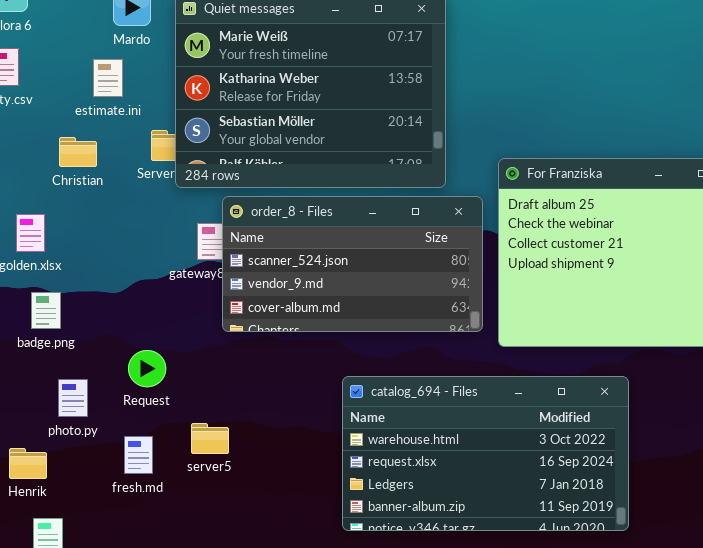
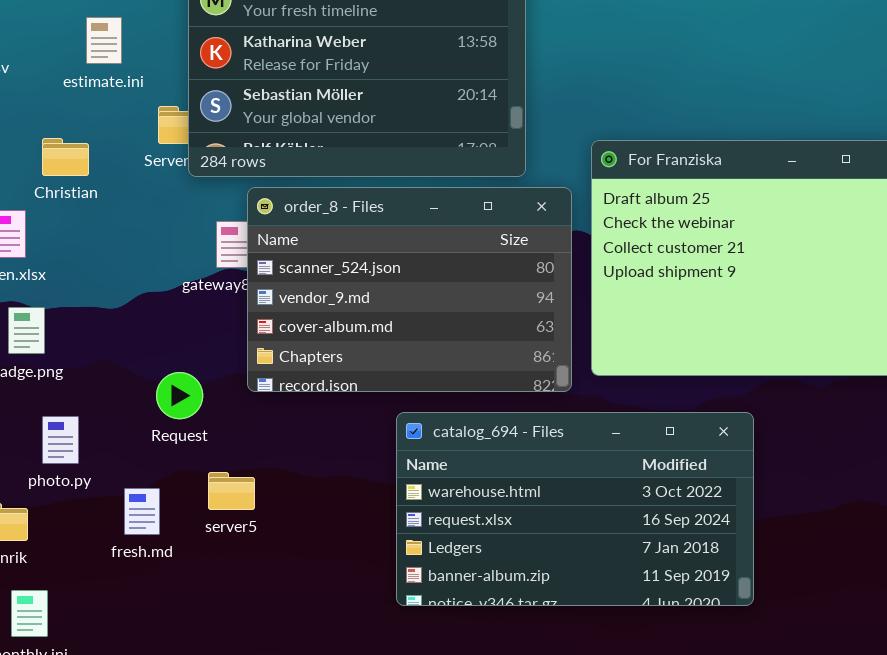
Christian: [59,137,97,167] -> [42,138,89,176], moved
order_8 - Files: [222,196,483,332] -> [247,187,572,392], resized
Request: [128,350,166,387] -> [156,372,203,419], moved

